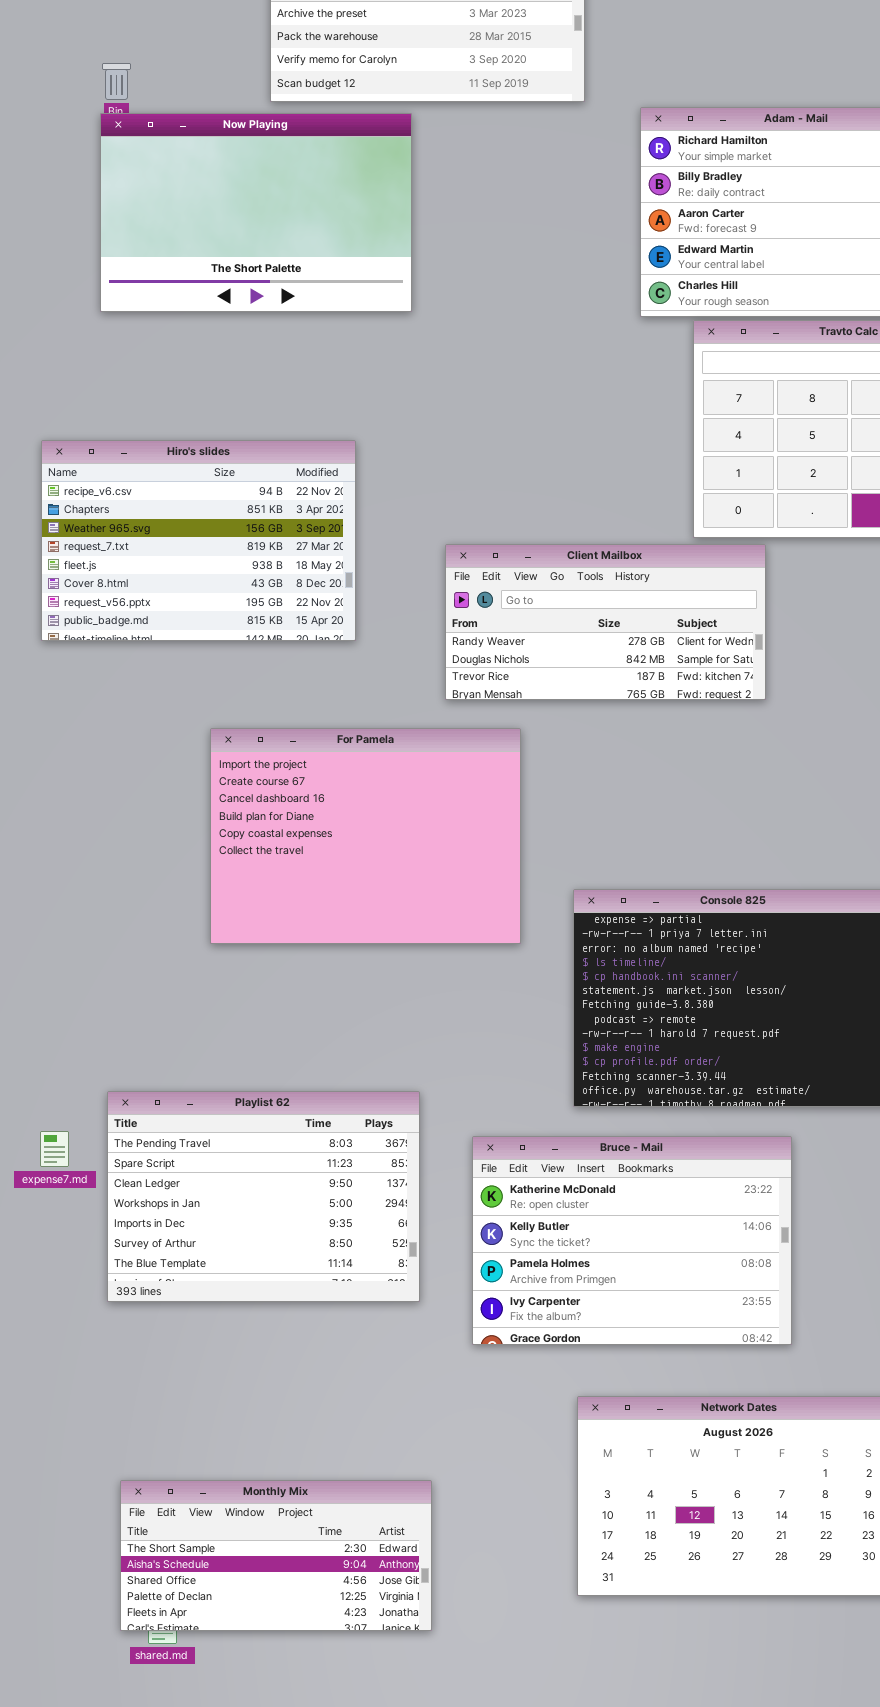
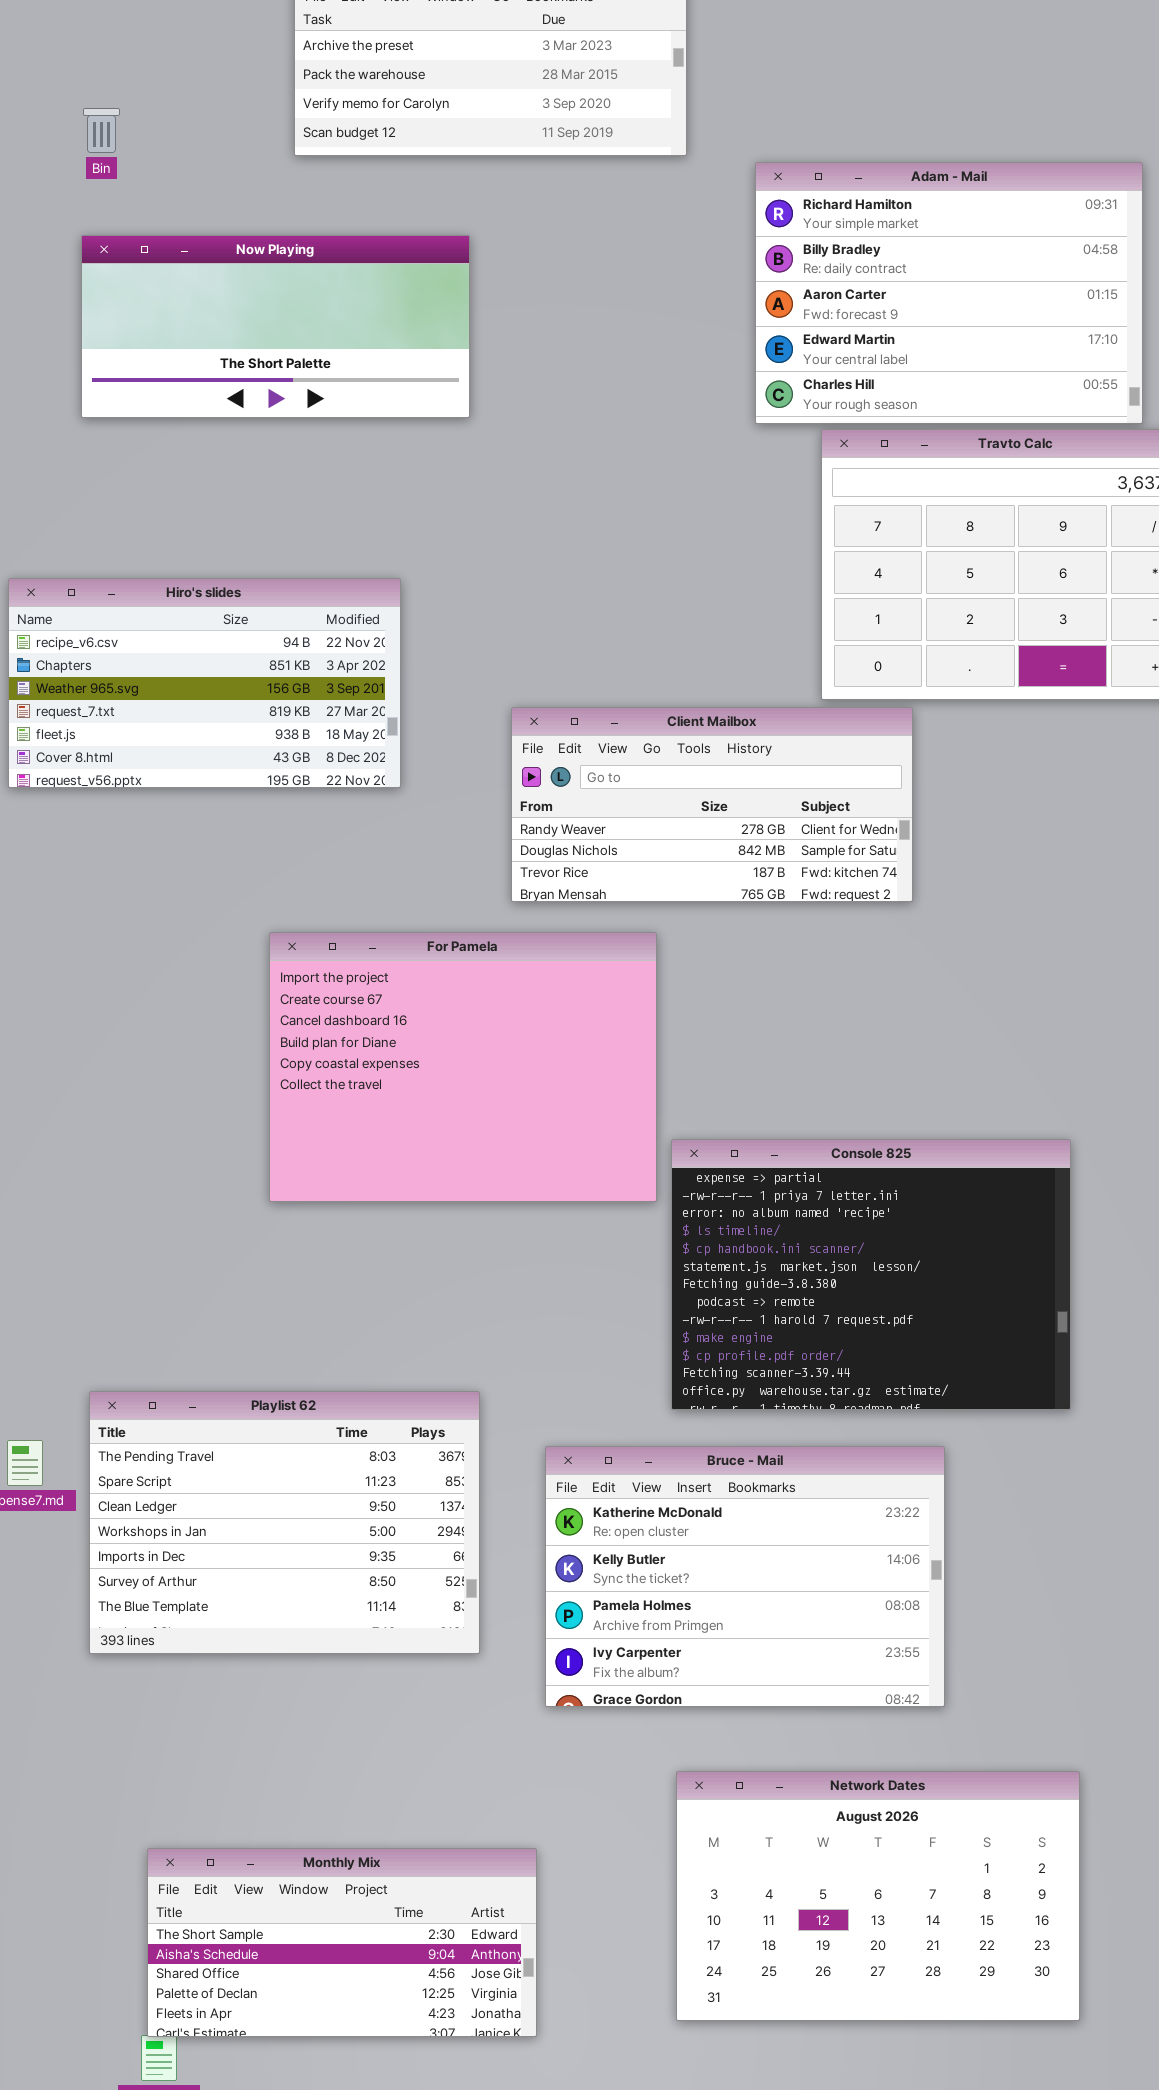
Now Playing: [100,113,412,312] -> [81,235,470,418], resized
Hiro's slides: [41,440,356,641] -> [8,578,401,788], resized
For Pamela: [210,728,521,944] -> [269,932,657,1202], moved
Monthly Mix: [120,1480,432,1631] -> [147,1848,537,2037], moved

